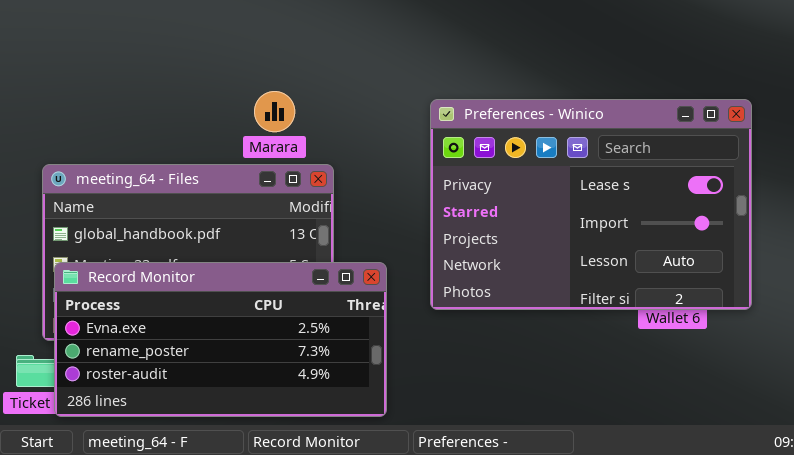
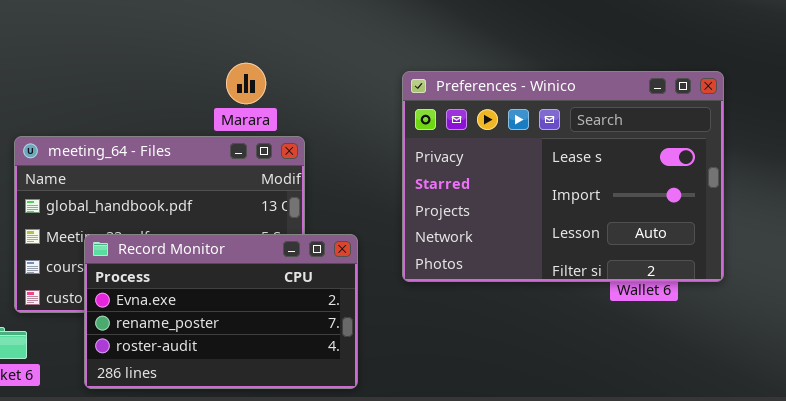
Record Monitor: [54,262,387,417] -> [84,234,358,389], resized

